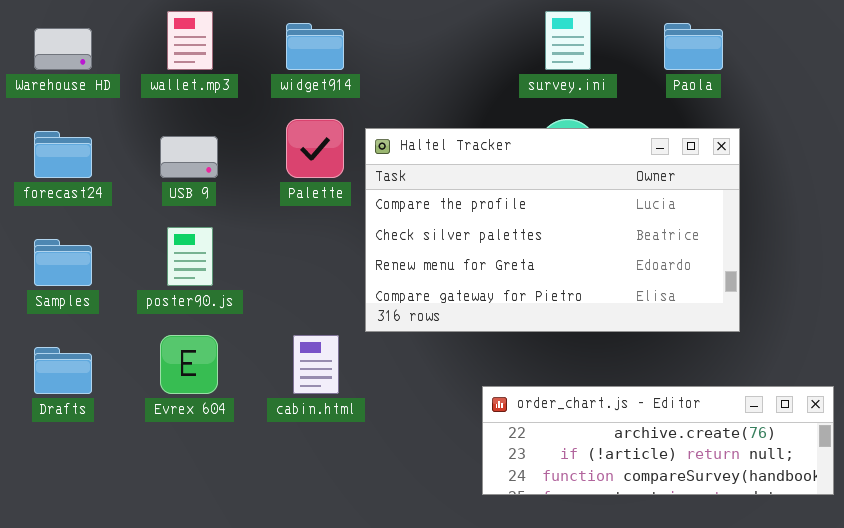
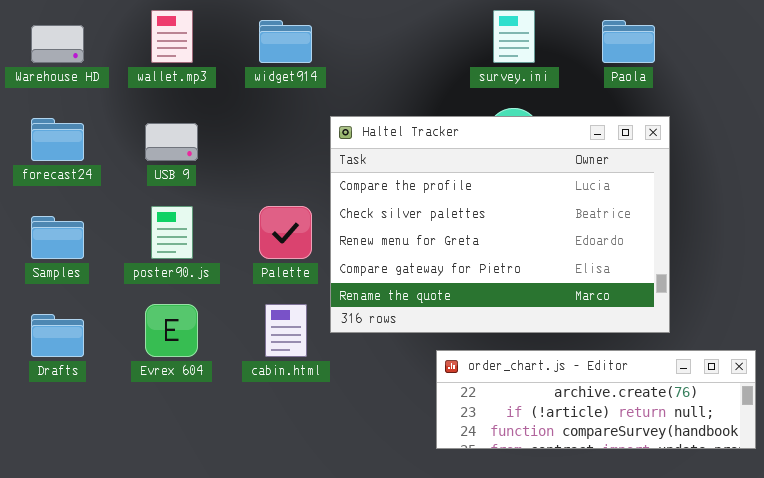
Palette: [286,119,344,178] -> [259,206,312,259], moved
Haltel Tracker: [365,128,740,332] -> [330,116,670,333], resized

